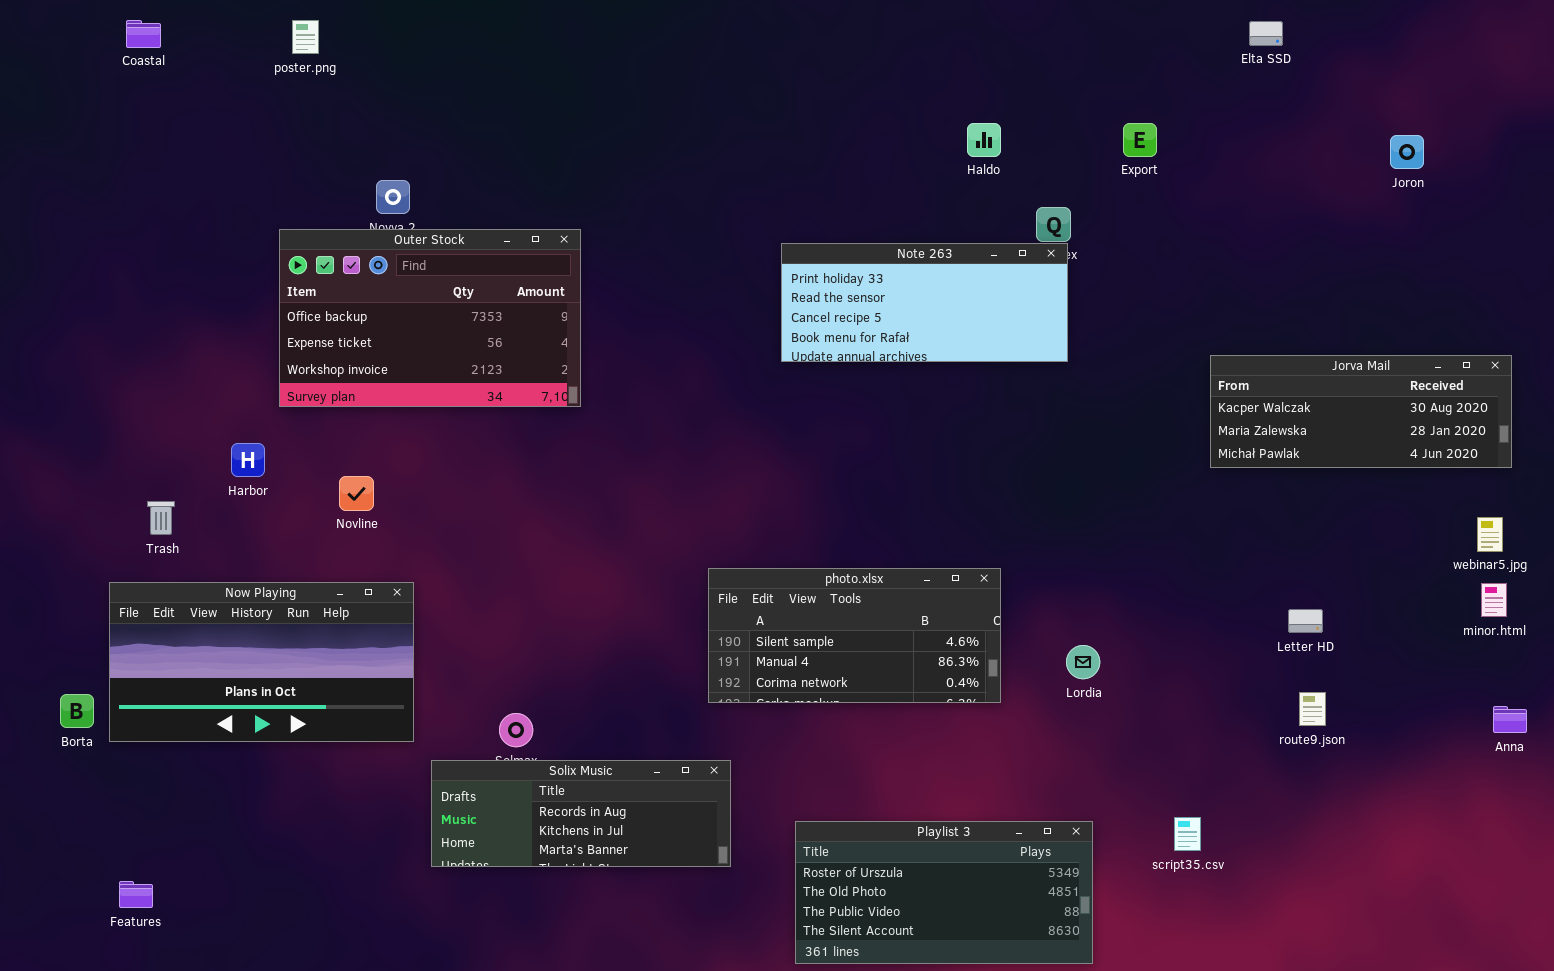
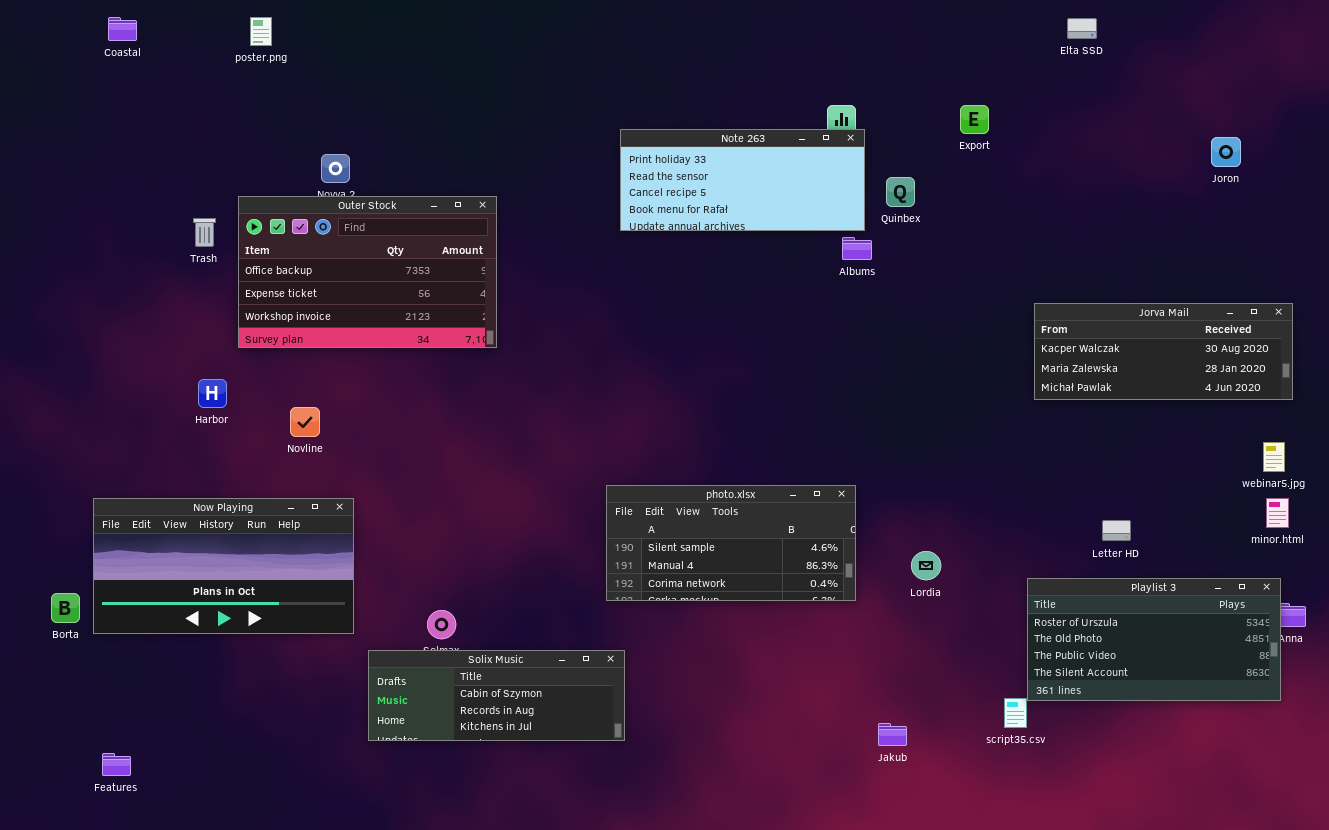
Joron: [1390,135,1424,169] -> [1211,137,1241,167], moved
Note 263: [781,243,1068,362] -> [620,129,865,231], moved
Trash: [147,501,175,535] -> [193,218,216,247], moved
Solix Music: [431,760,731,867] -> [368,650,625,741], scrolled up 1 row
Playlist 3: [795,821,1093,964] -> [1027,578,1281,701], moved

